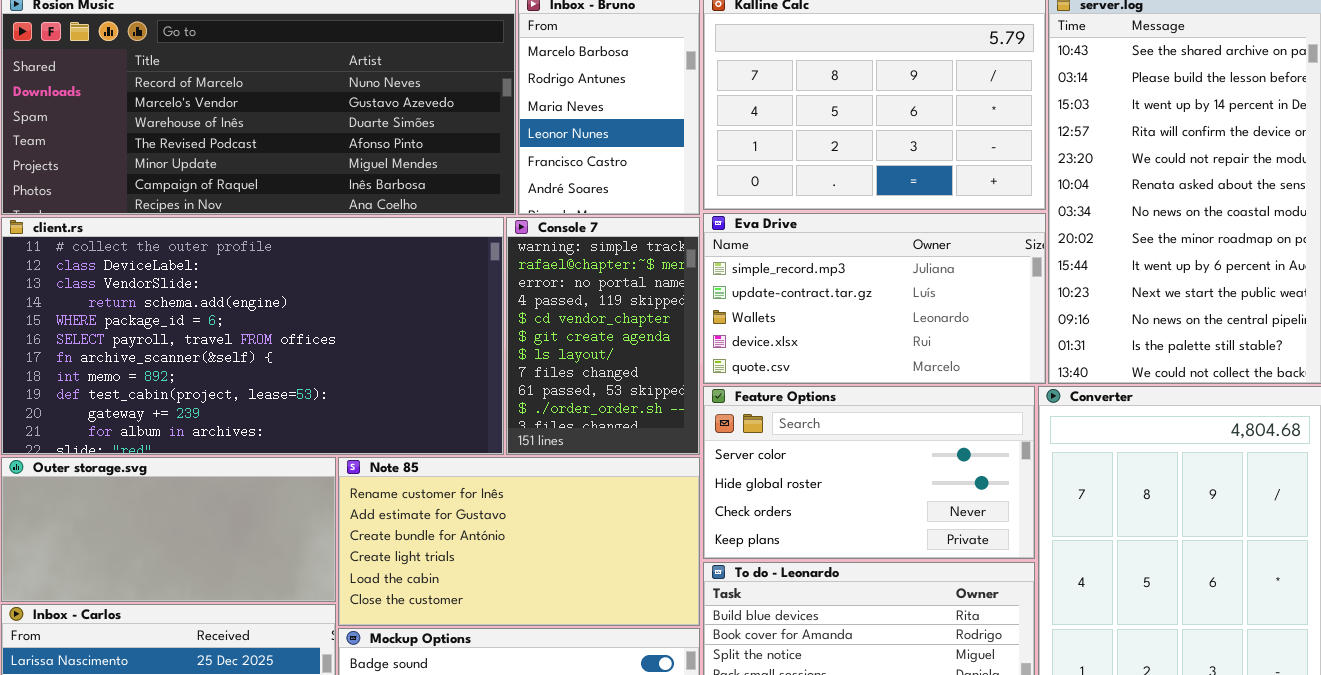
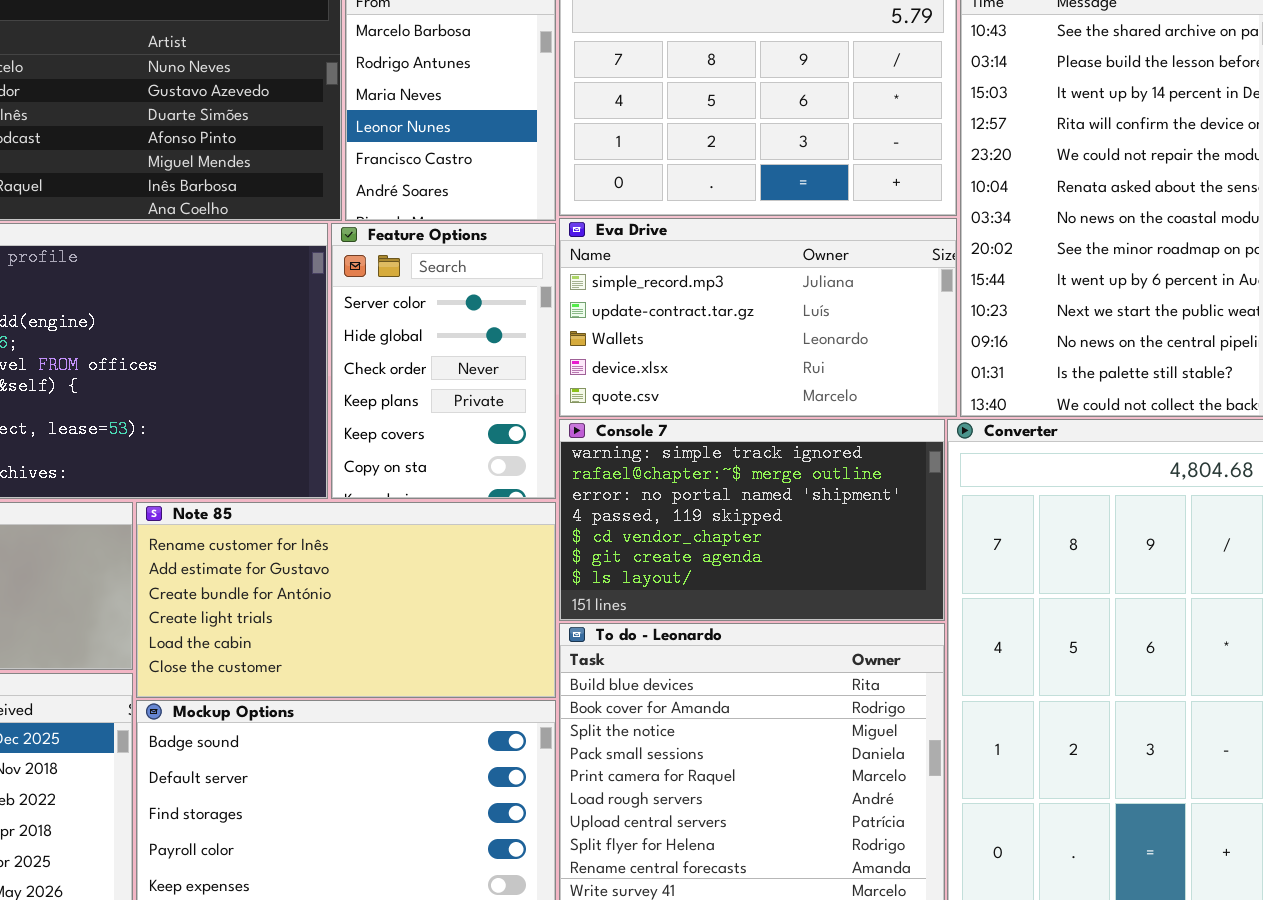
Console 7: [506,217,700,455] -> [559,419,945,621], moved, resized
Feature Options: [703,386,1035,559] -> [331,223,556,499], moved, resized

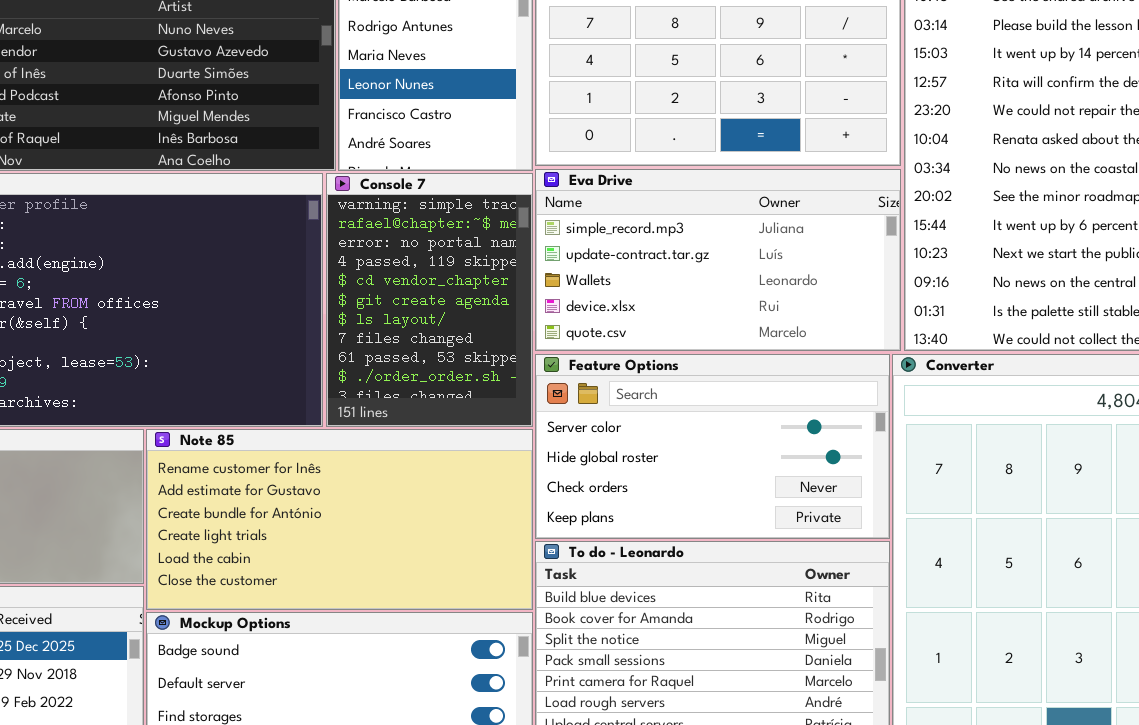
Feature Options: [331,223,556,499] -> [535,354,890,539], moved, resized
Console 7: [559,419,945,621] -> [326,173,533,427], moved, resized

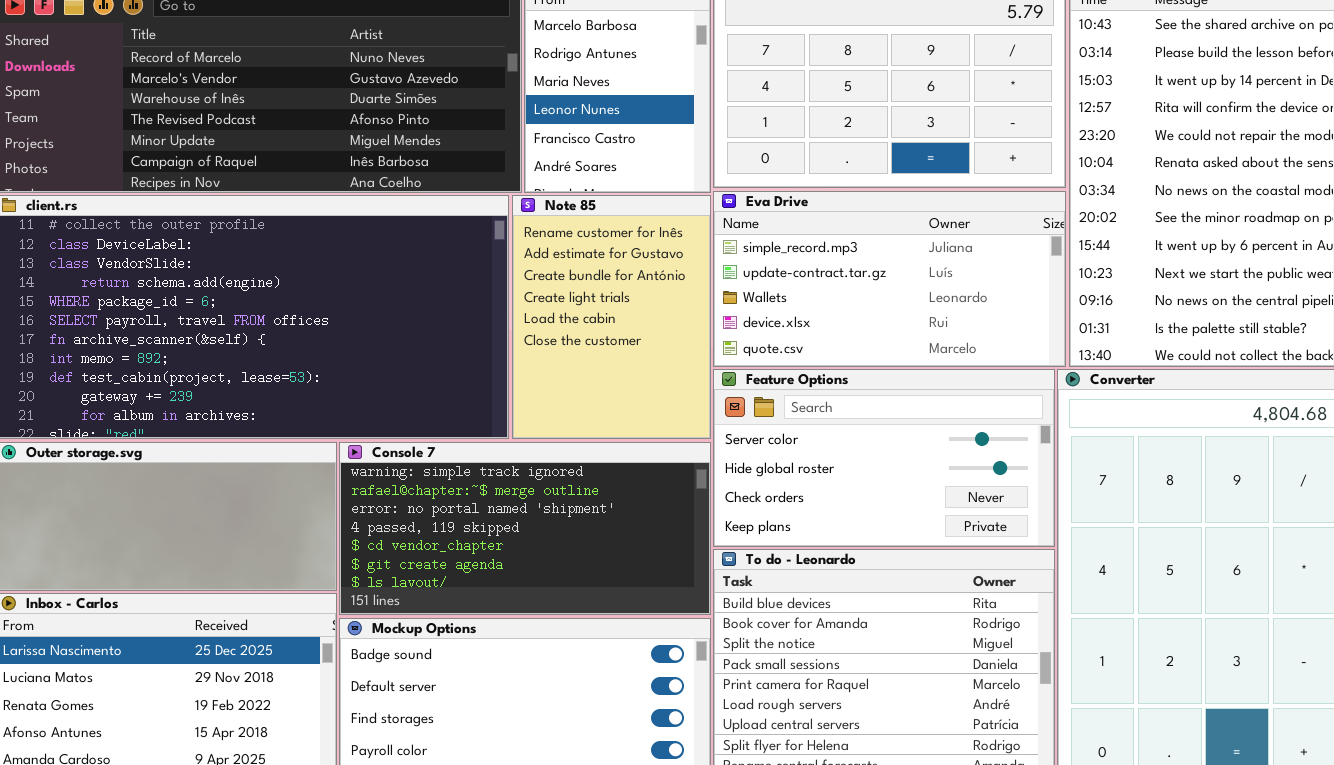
Console 7: [326,173,533,427] -> [339,442,711,615], moved, resized
Note 85: [146,429,533,610] -> [512,195,711,439], moved, resized

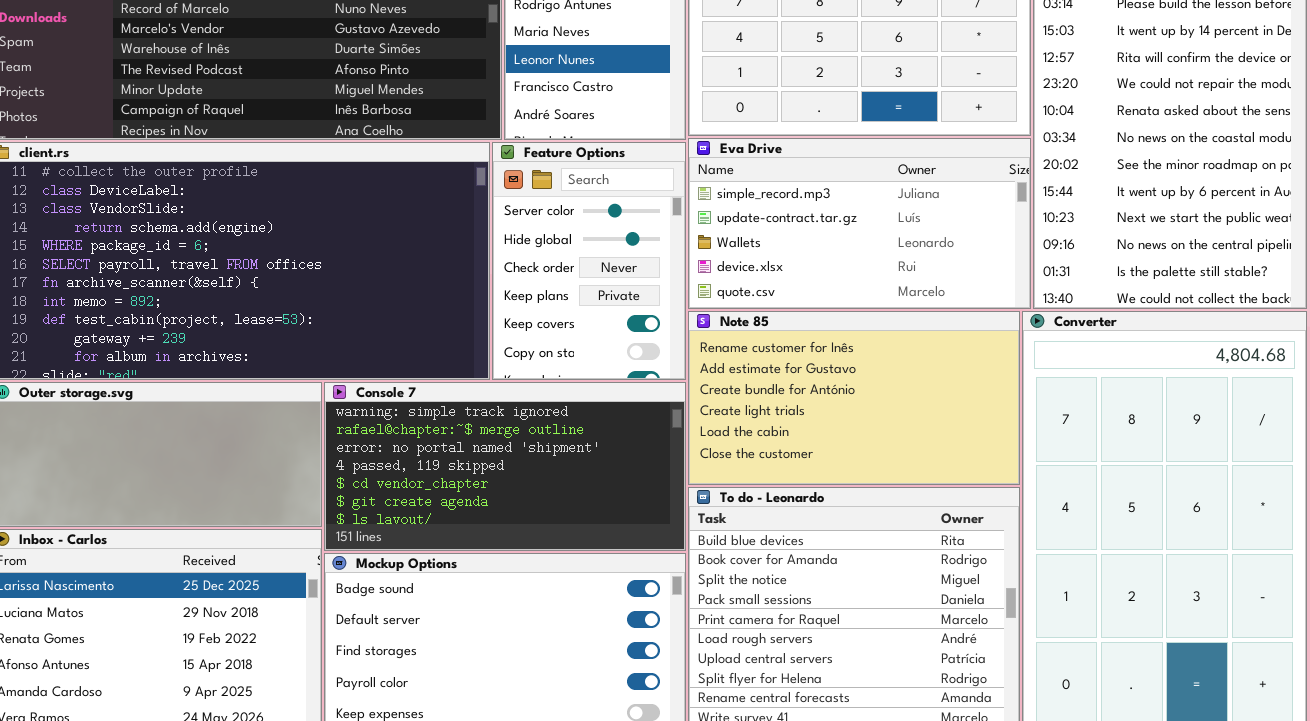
Note 85: [512,195,711,439] -> [688,311,1020,485], moved, resized
Feature Options: [713,369,1055,547] -> [492,142,686,380], moved, resized

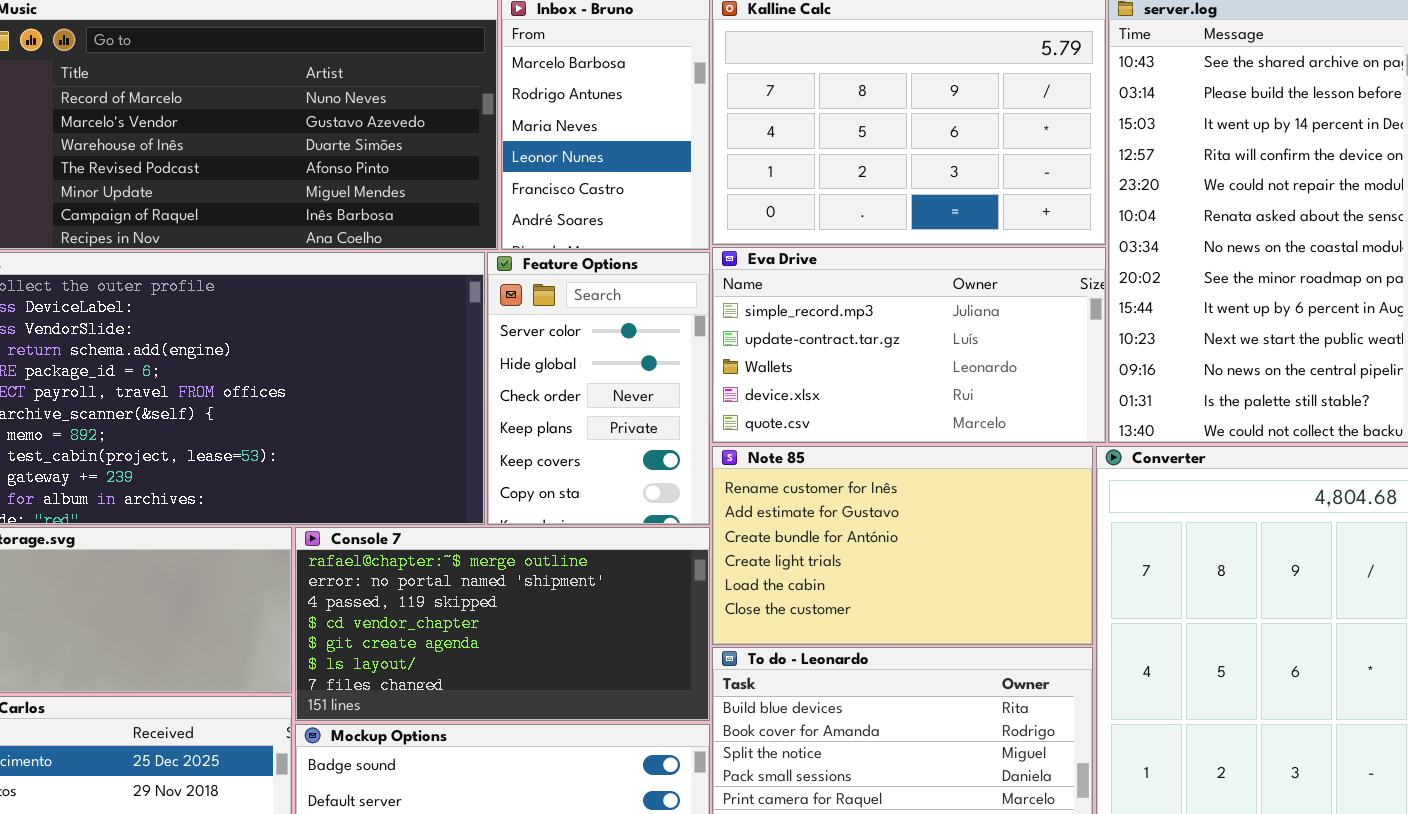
Console 7: [324,382,686,551] -> [295,527,710,721], scrolled down 1 row

